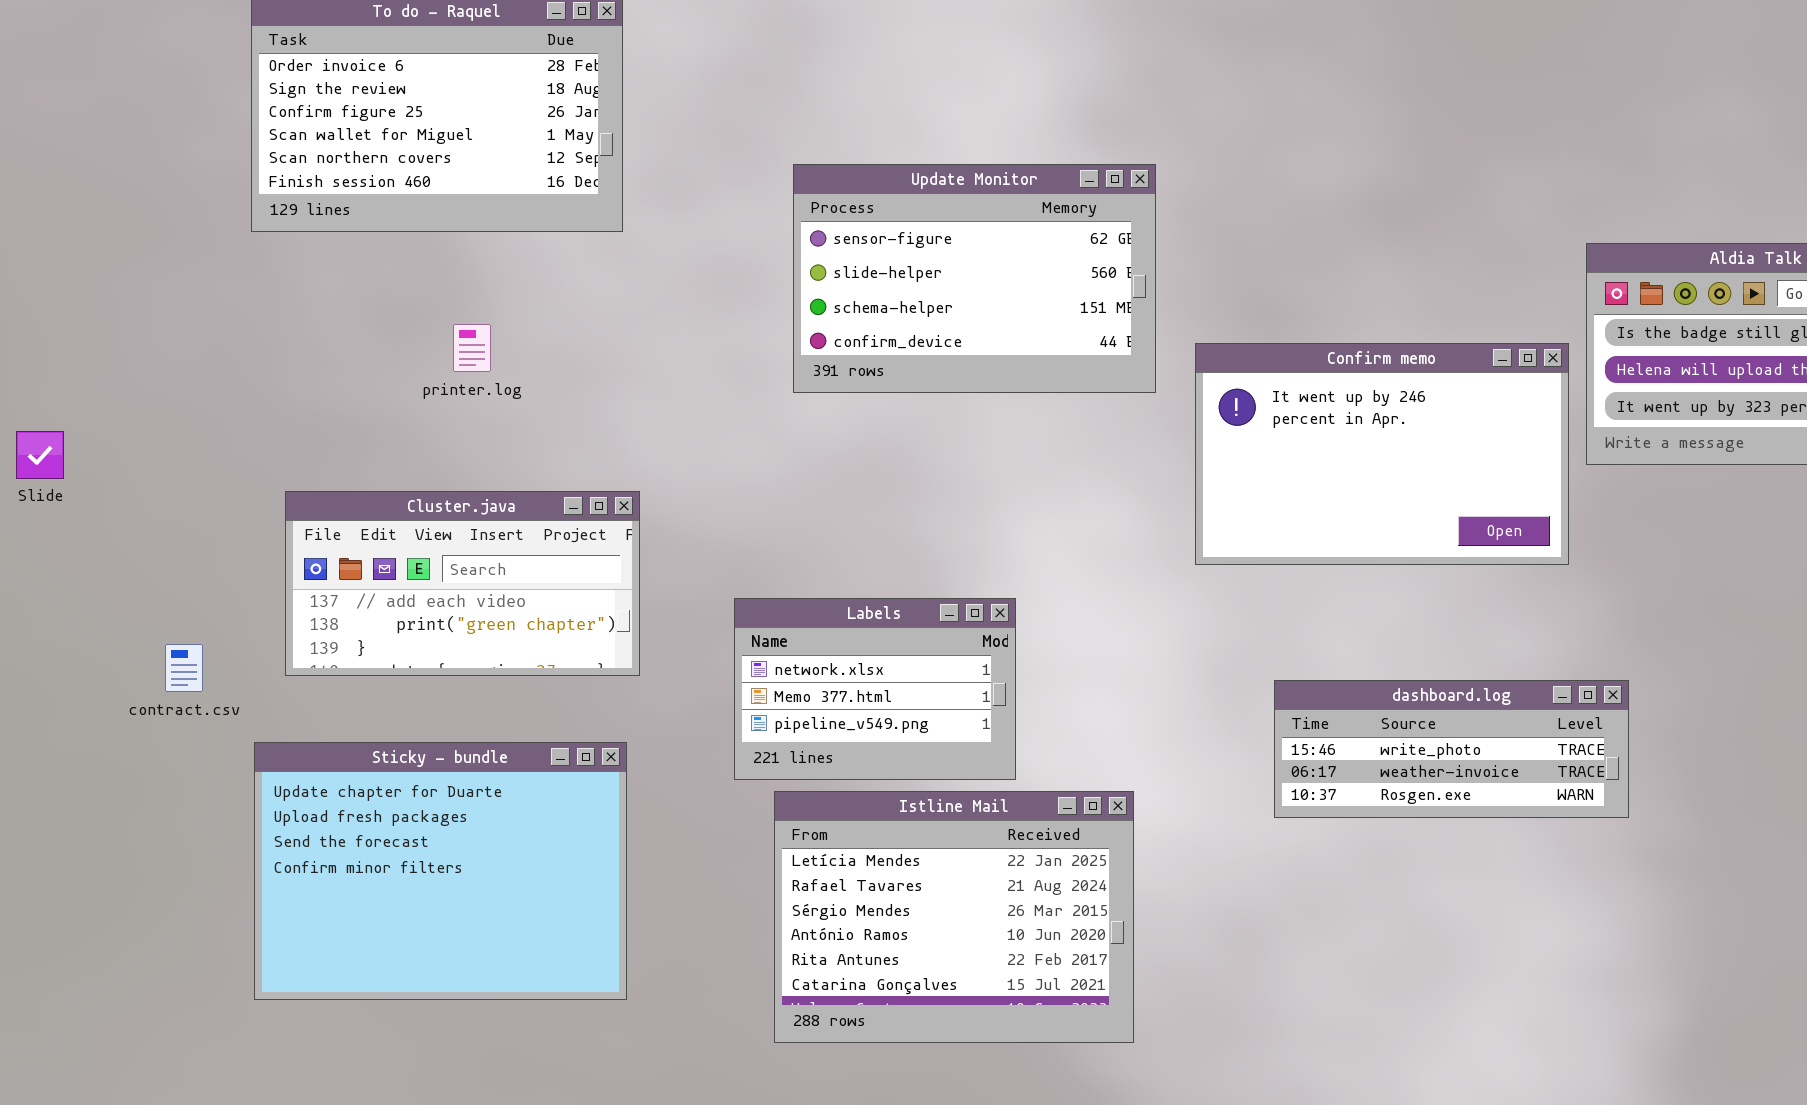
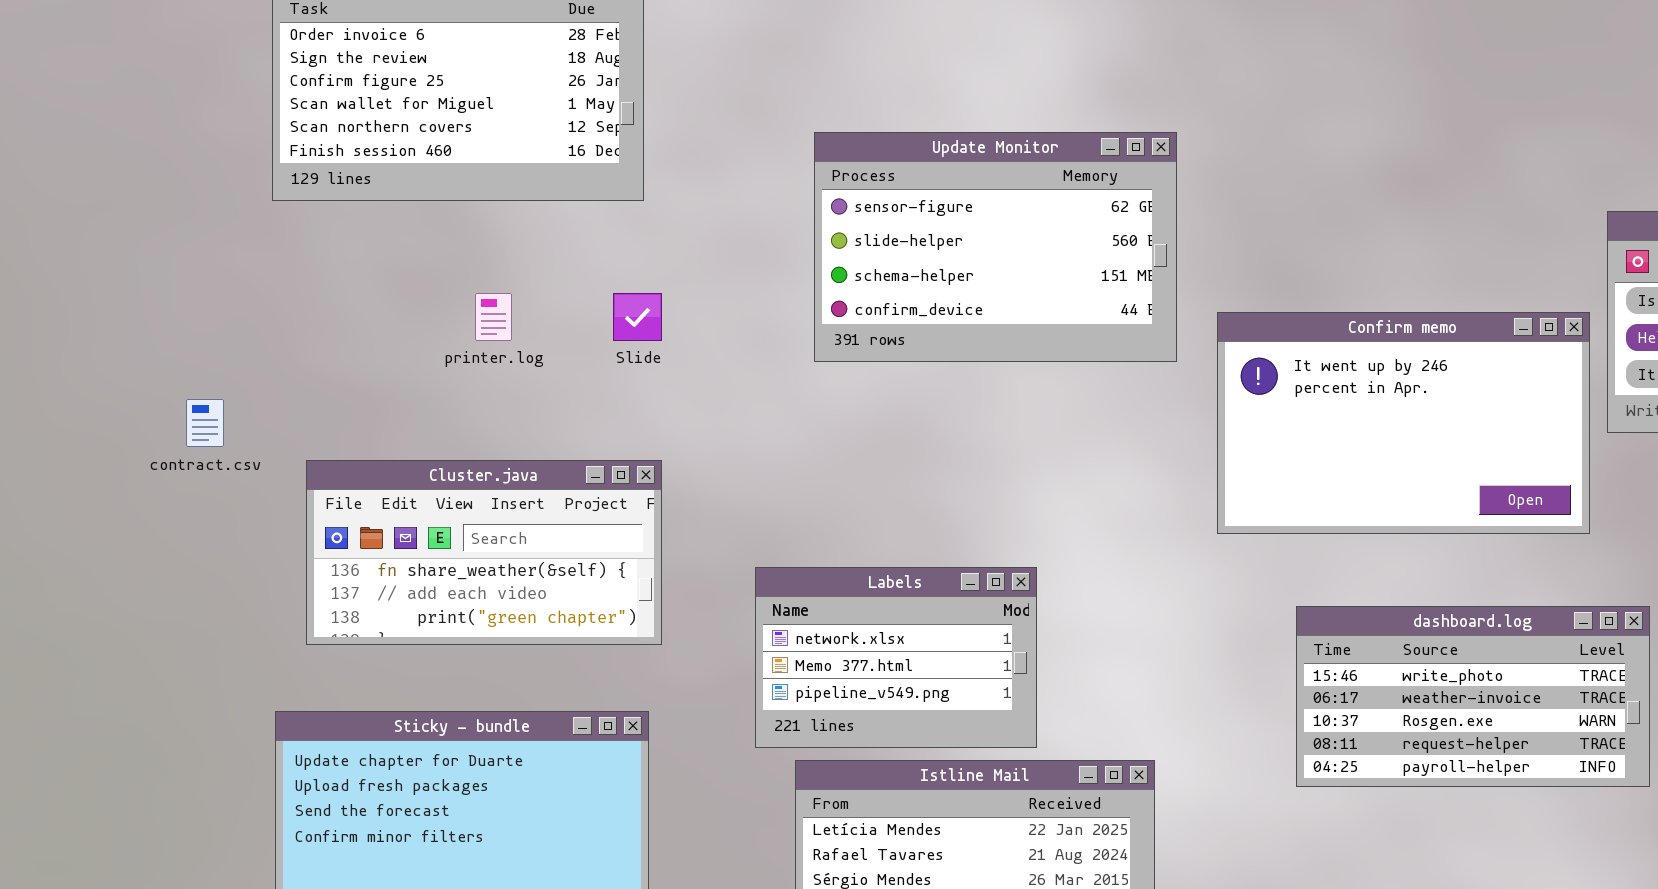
Slide: [16,431,64,479] -> [613,293,662,341], moved
Cluster.java: [285,491,640,676] -> [306,460,662,645], scrolled up 1 row
contract.csv: [165,644,203,692] -> [186,399,224,447], moved
dashboard.log: [1274,680,1629,818] -> [1296,606,1650,787], resized

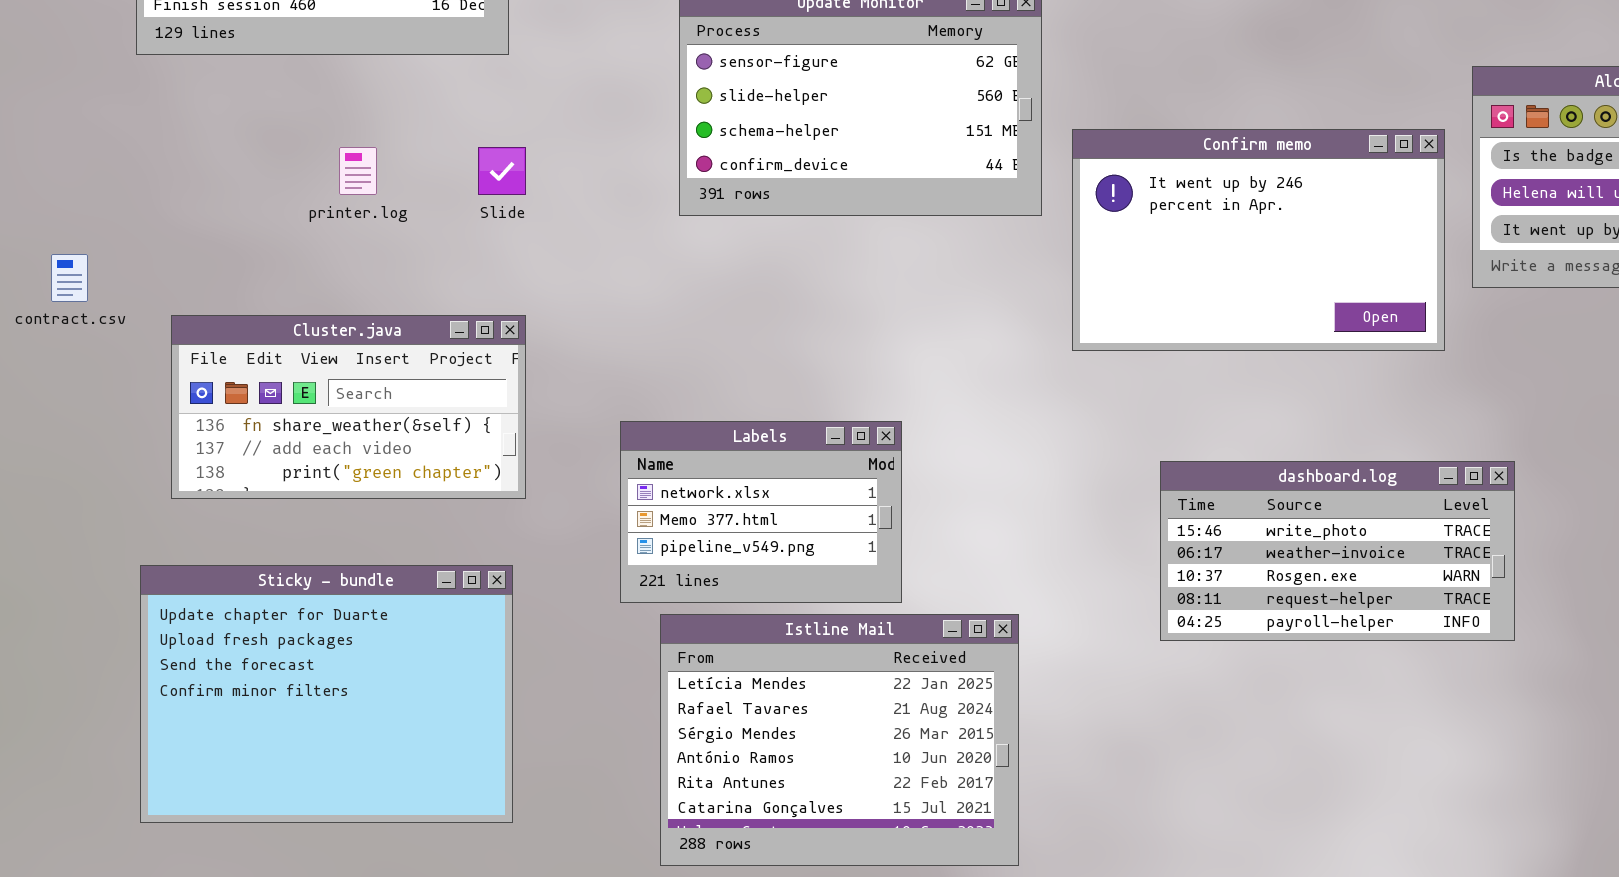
Confirm memo: [1217,312,1590,534] -> [1072,129,1445,351], moved

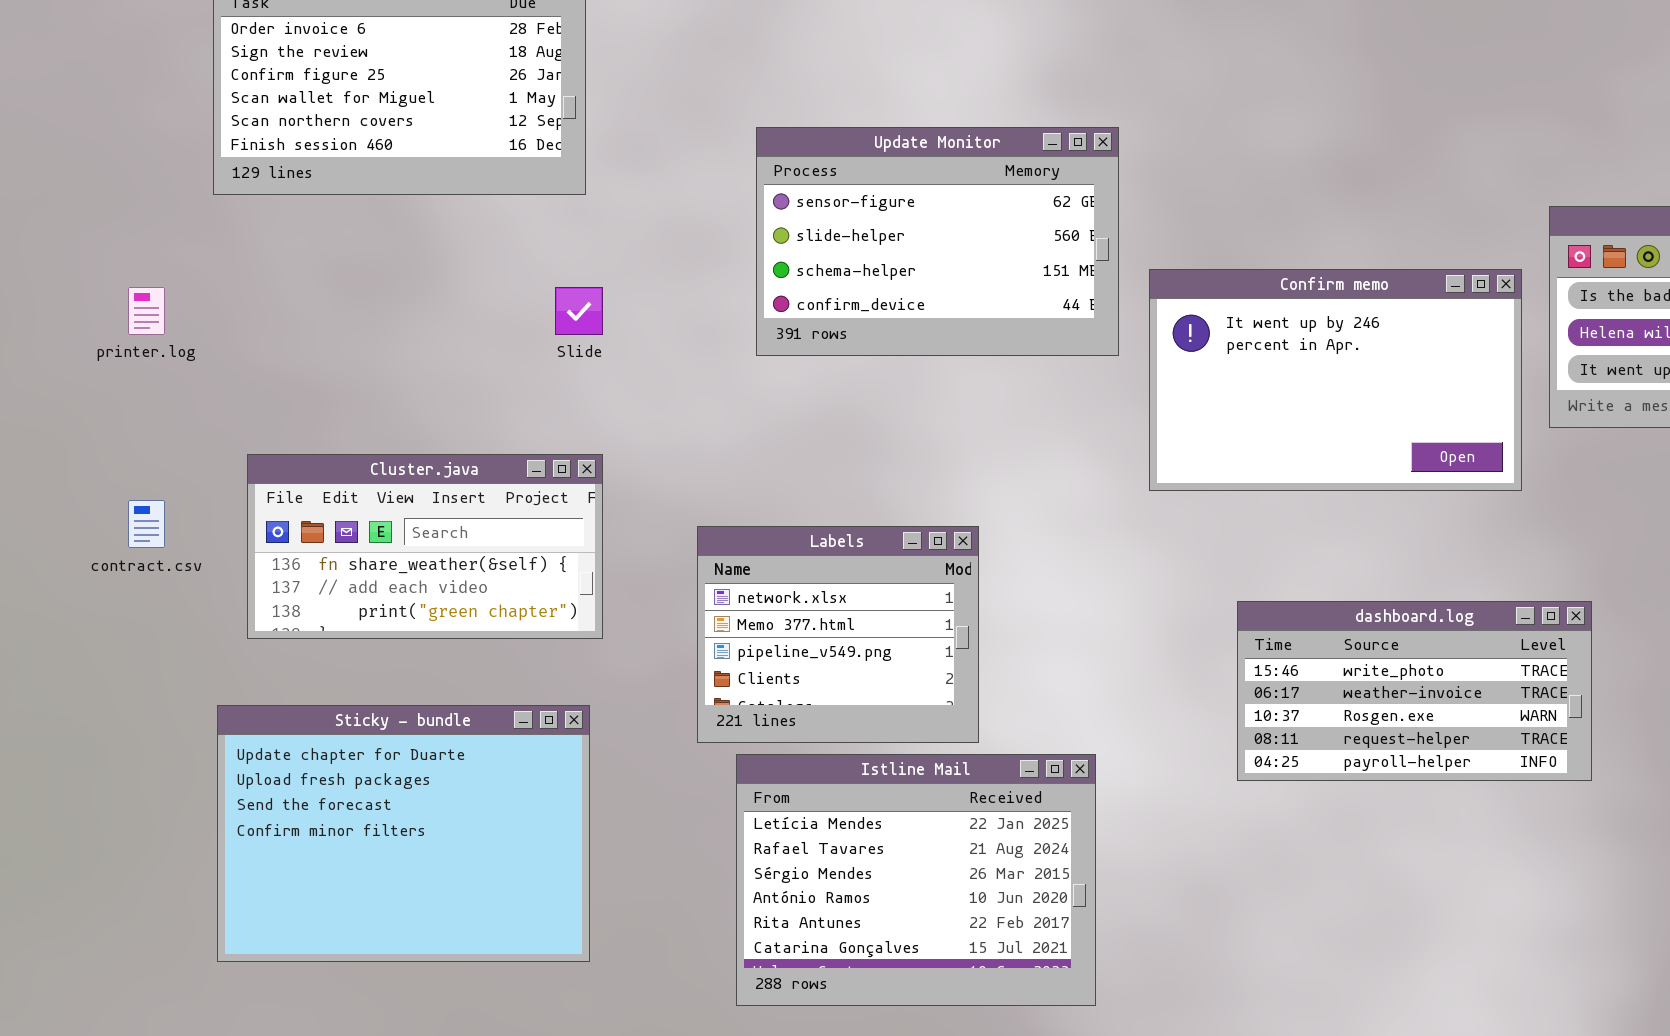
printer.log: [339,147,377,195] -> [128,287,165,335], moved
contract.csv: [51,254,88,302] -> [128,500,165,548], moved
Labels: [620,421,902,603] -> [697,526,979,743], resized

